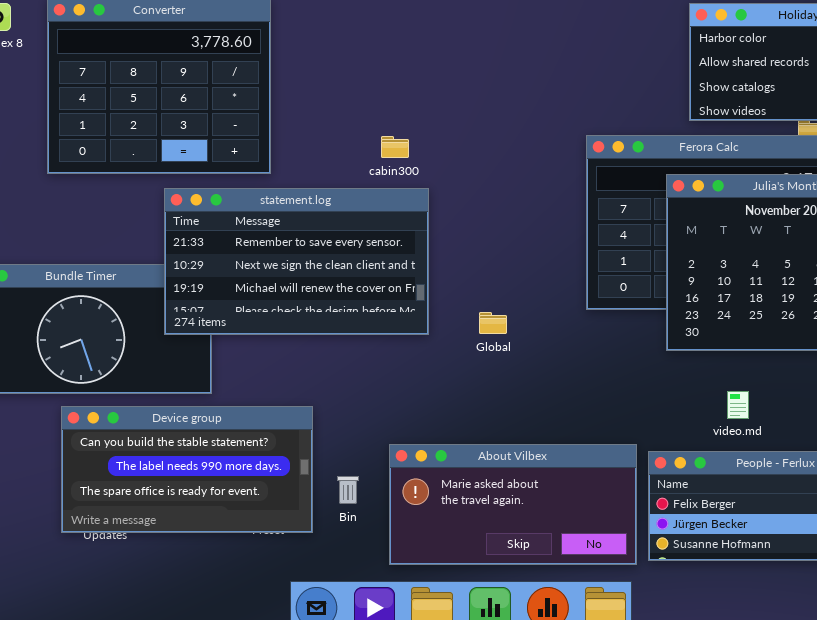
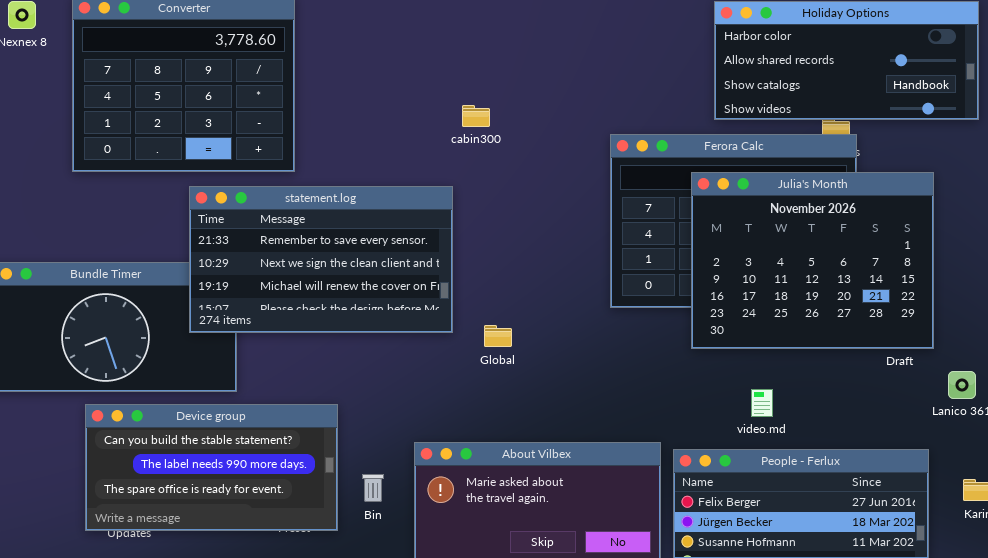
cabin300: [381,136,409,158] -> [462,105,490,127], moved
Global: [479,312,507,334] -> [484,325,512,347], moved

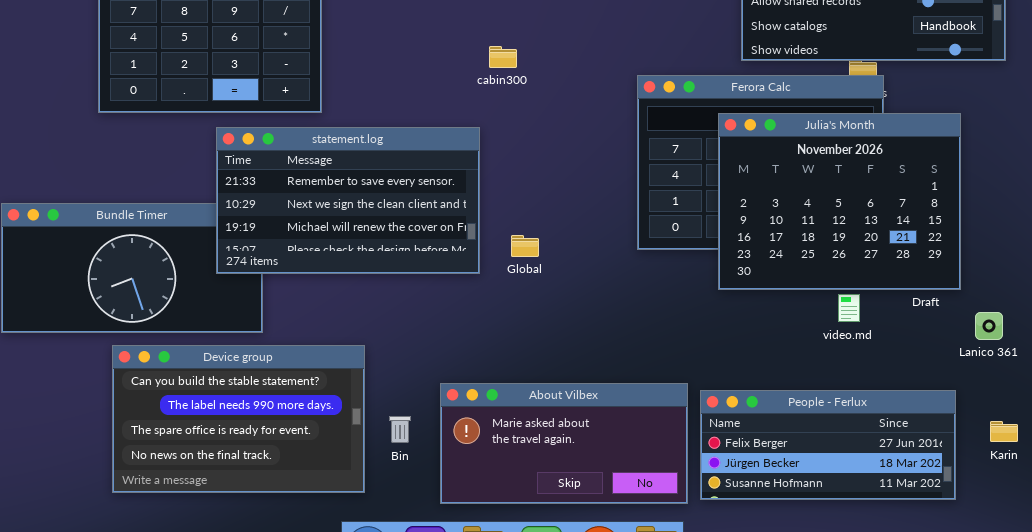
Global: [484,325,512,347] -> [511,235,539,257], moved
video.md: [751,389,773,417] -> [838,294,860,322], moved
Device group: [85,404,338,531] -> [112,345,365,493], resized

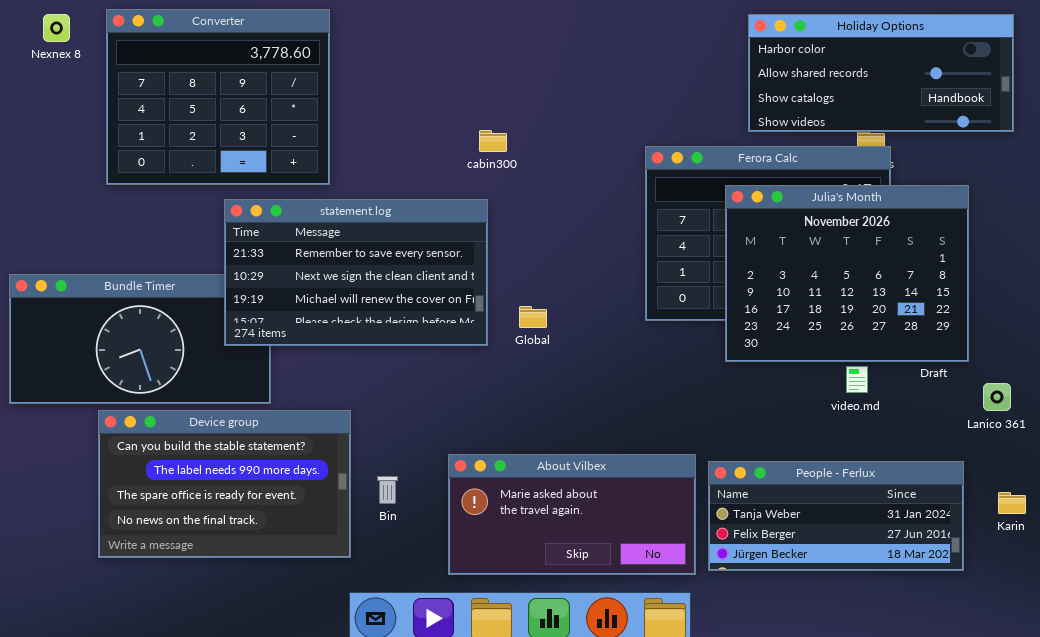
cabin300: [489,46,517,68] -> [479,130,507,152], moved
Device group: [112,345,365,493] -> [98,410,351,558], moved
People - Ferlux: [700,390,956,500] -> [708,461,964,571], scrolled up 1 row
Bin: [389,416,411,443] -> [377,476,398,504], moved

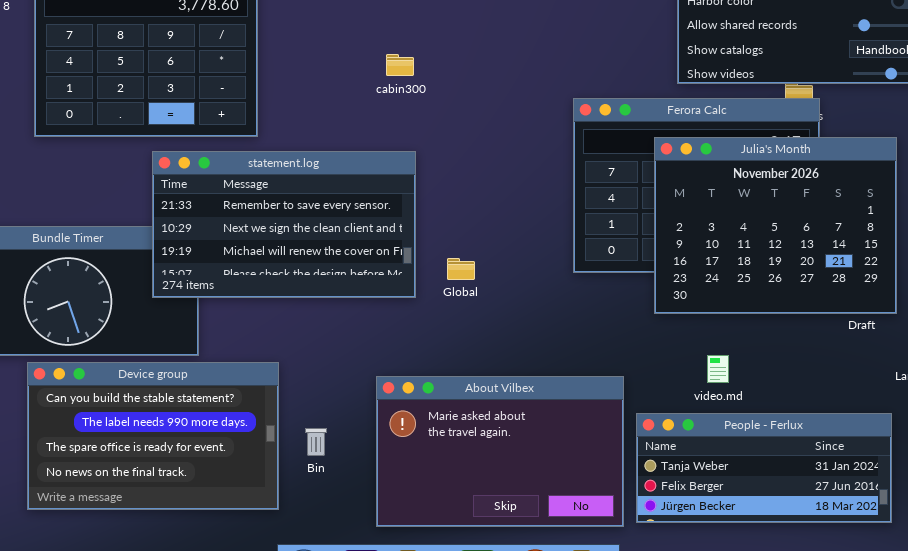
cabin300: [479,130,507,152] -> [386,54,414,76], moved
video.md: [846,366,868,393] -> [707,355,729,383], moved
About Vilbex: [448,454,696,575] -> [376,376,624,527], resized

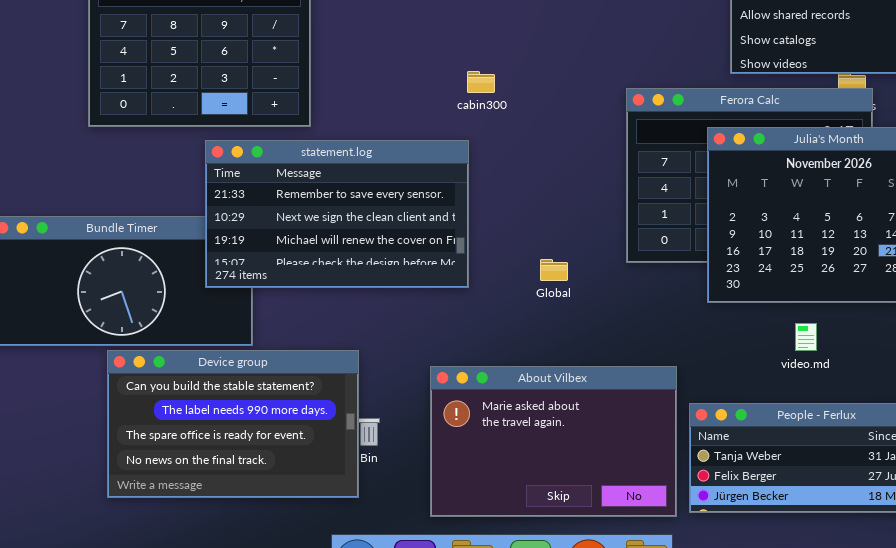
cabin300: [386,54,414,76] -> [467,71,495,93], moved
Global: [447,258,475,280] -> [540,259,568,281], moved
video.md: [707,355,729,383] -> [795,323,817,351], moved
Device group: [27,362,279,510] -> [107,350,359,498], moved

